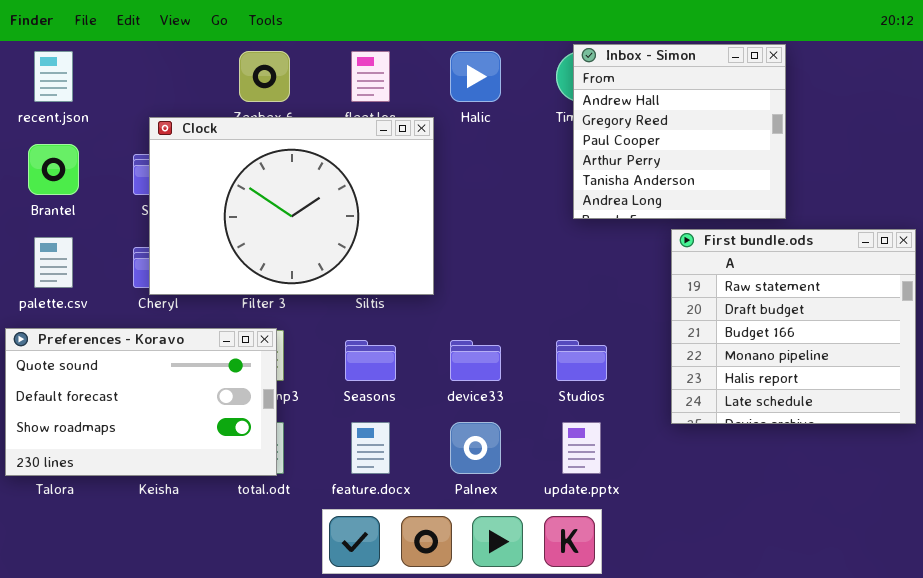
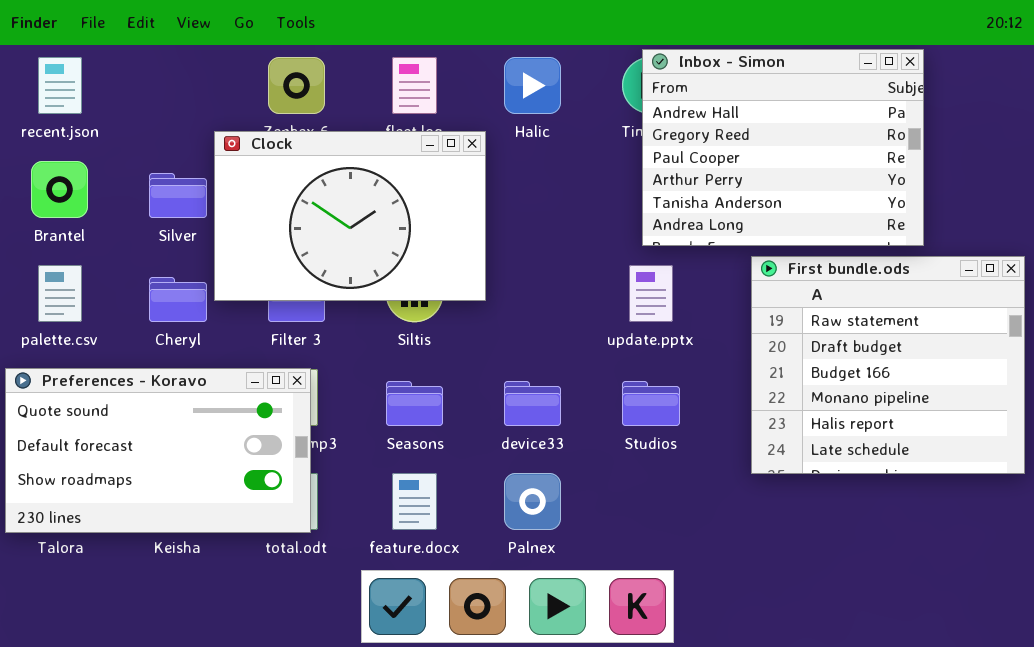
Inbox - Simon: [573,44,786,219] -> [642,49,924,246], resized
Clock: [149,117,434,295] -> [214,131,486,301], resized
update.pptx: [562,422,601,474] -> [629,265,673,322], moved

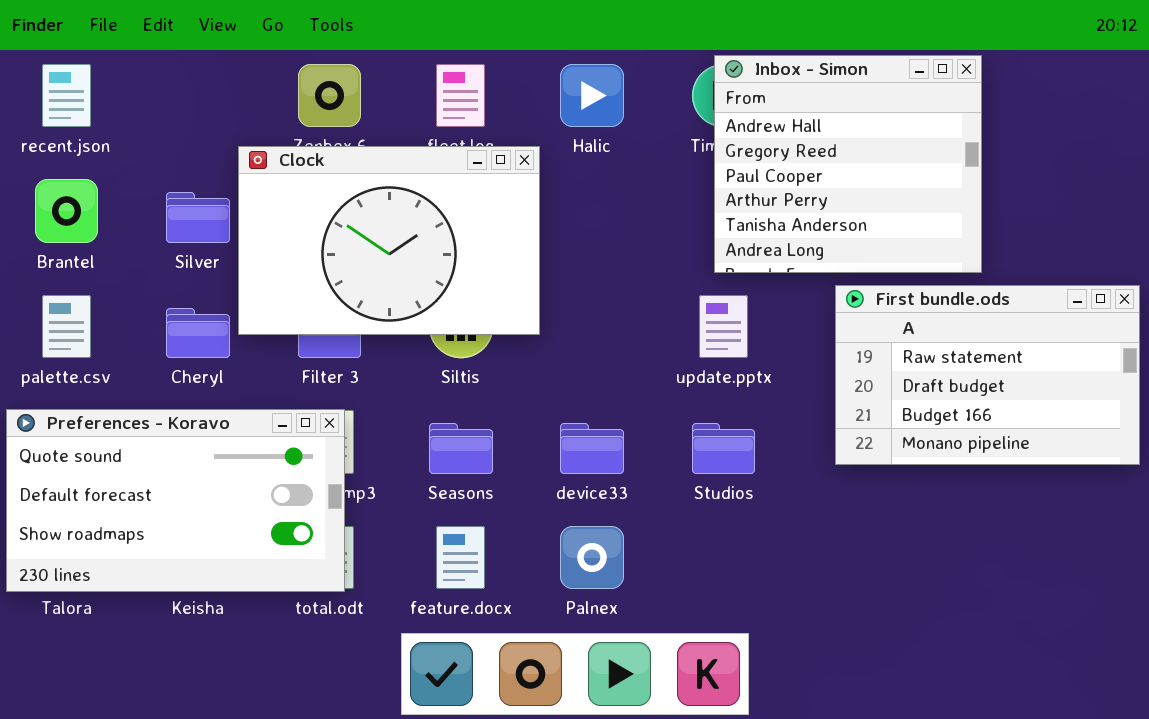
Inbox - Simon: [642,49,924,246] -> [714,55,982,273], resized
First bundle.ods: [751,256,1025,474] -> [835,285,1140,465], resized

